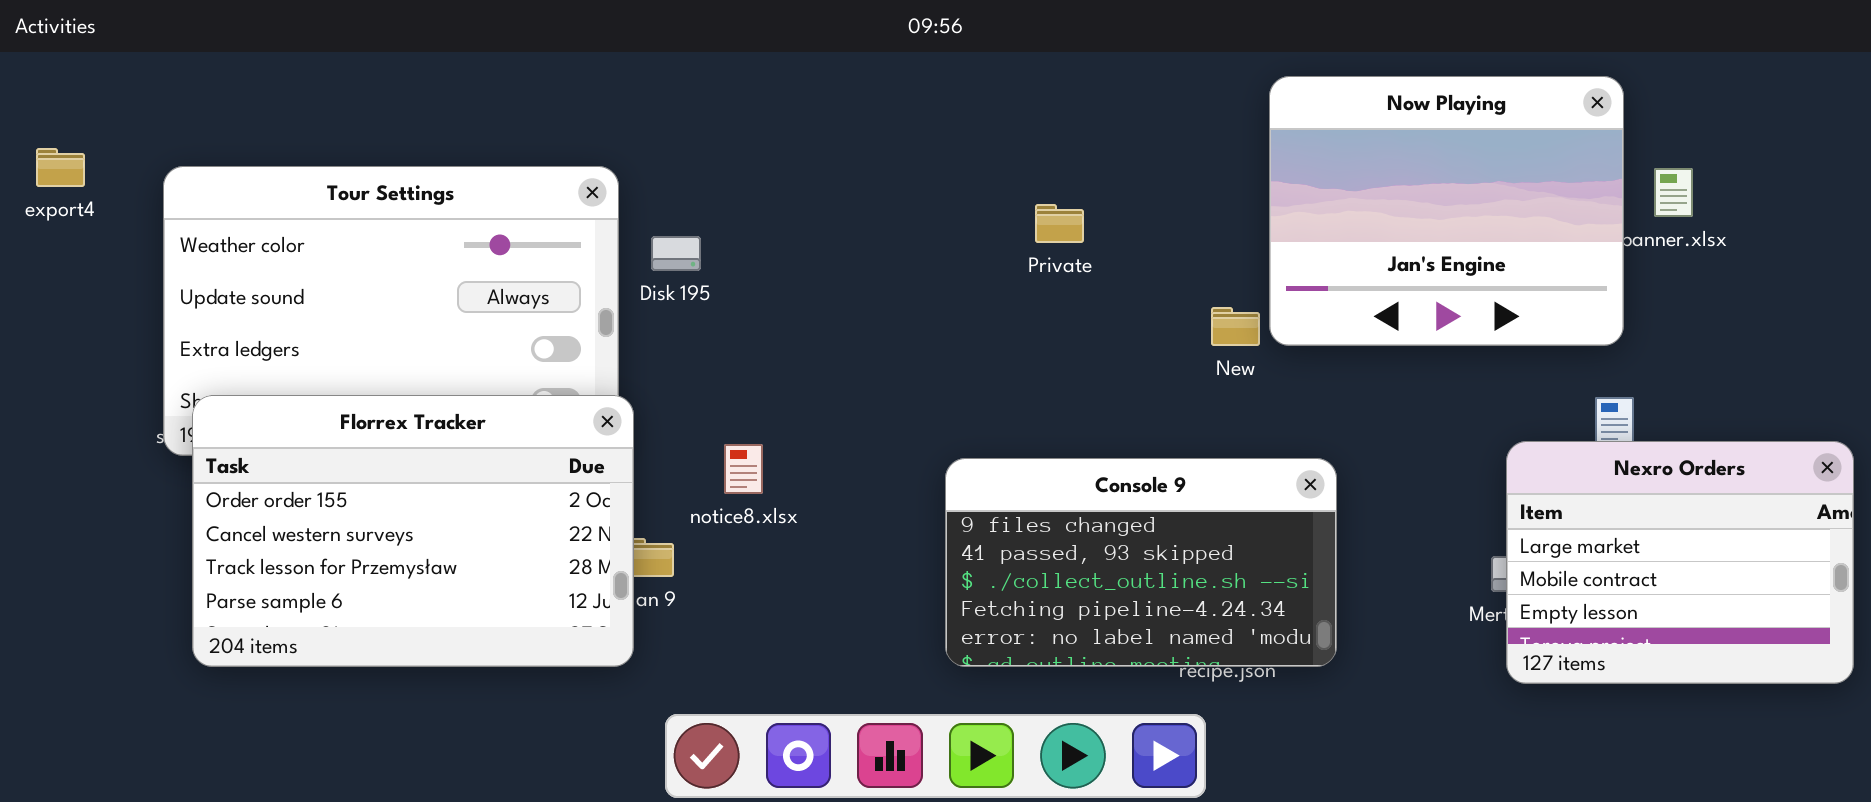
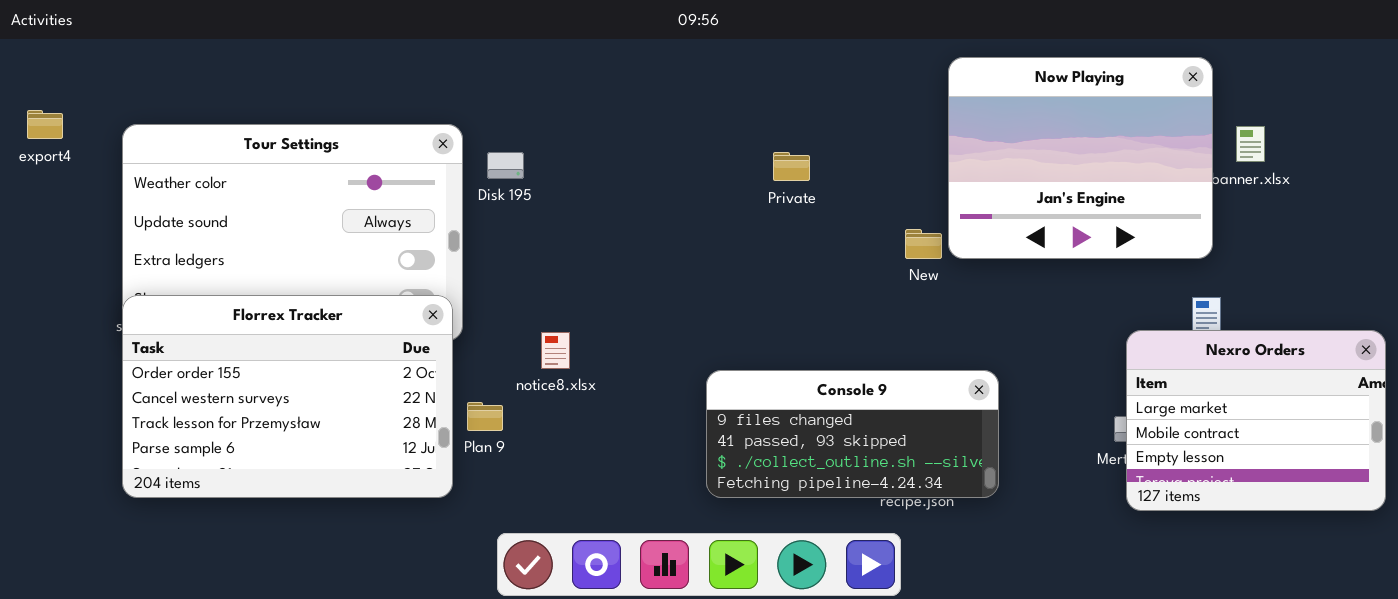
Disk 195: [651,236,701,271] -> [487,152,524,179], moved
Florrex Tracker: [192,395,634,667] -> [122,295,453,498], moved
Console 9: [945,458,1337,667] -> [706,370,999,498], resized

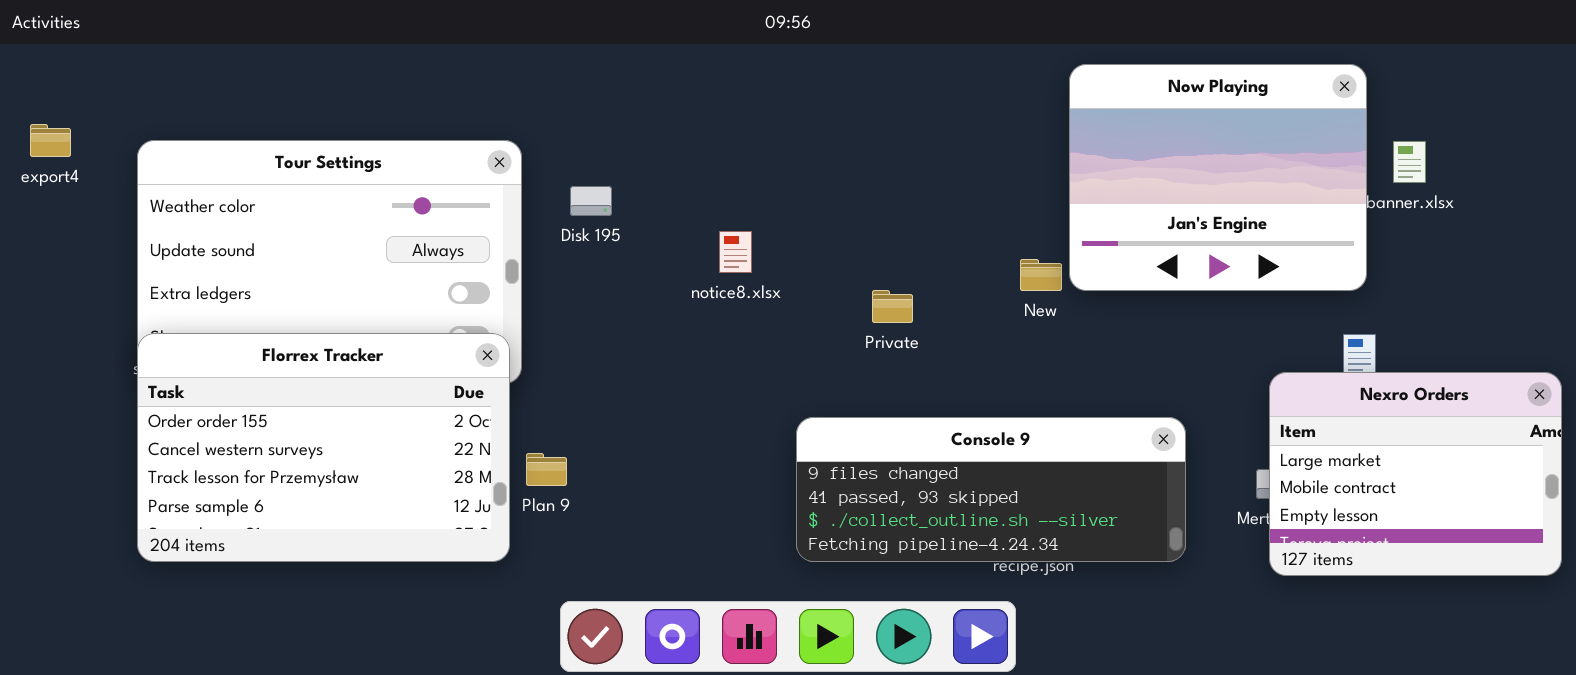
Disk 195: [487,152,524,179] -> [570,186,612,216], moved
Private: [773,152,810,181] -> [872,290,913,323], moved
notice8.xlsx: [541,332,570,369] -> [719,231,752,273], moved
Console 9: [706,370,999,498] -> [796,417,1186,562], resized

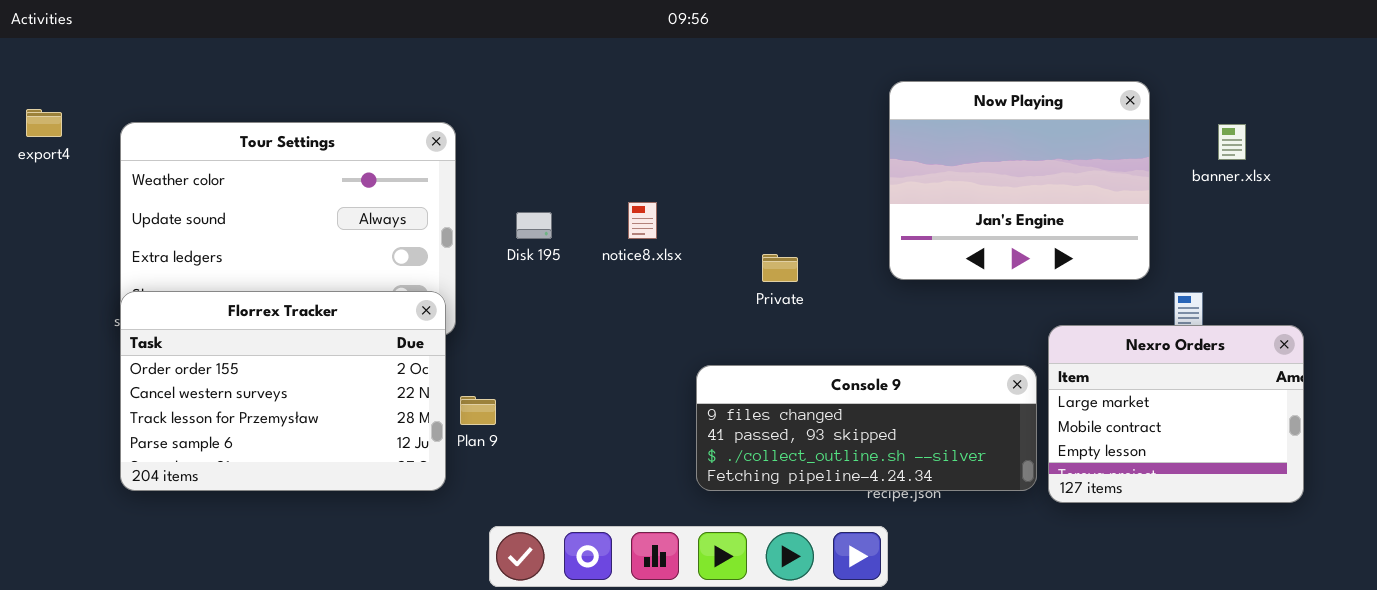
Now Playing: [1069,64,1367,291] -> [889,81,1150,280], moved
Disk 195: [570,186,612,216] -> [516,212,552,239], moved
Nexro Orders: [1269,372,1562,576] -> [1048,325,1304,503], moved

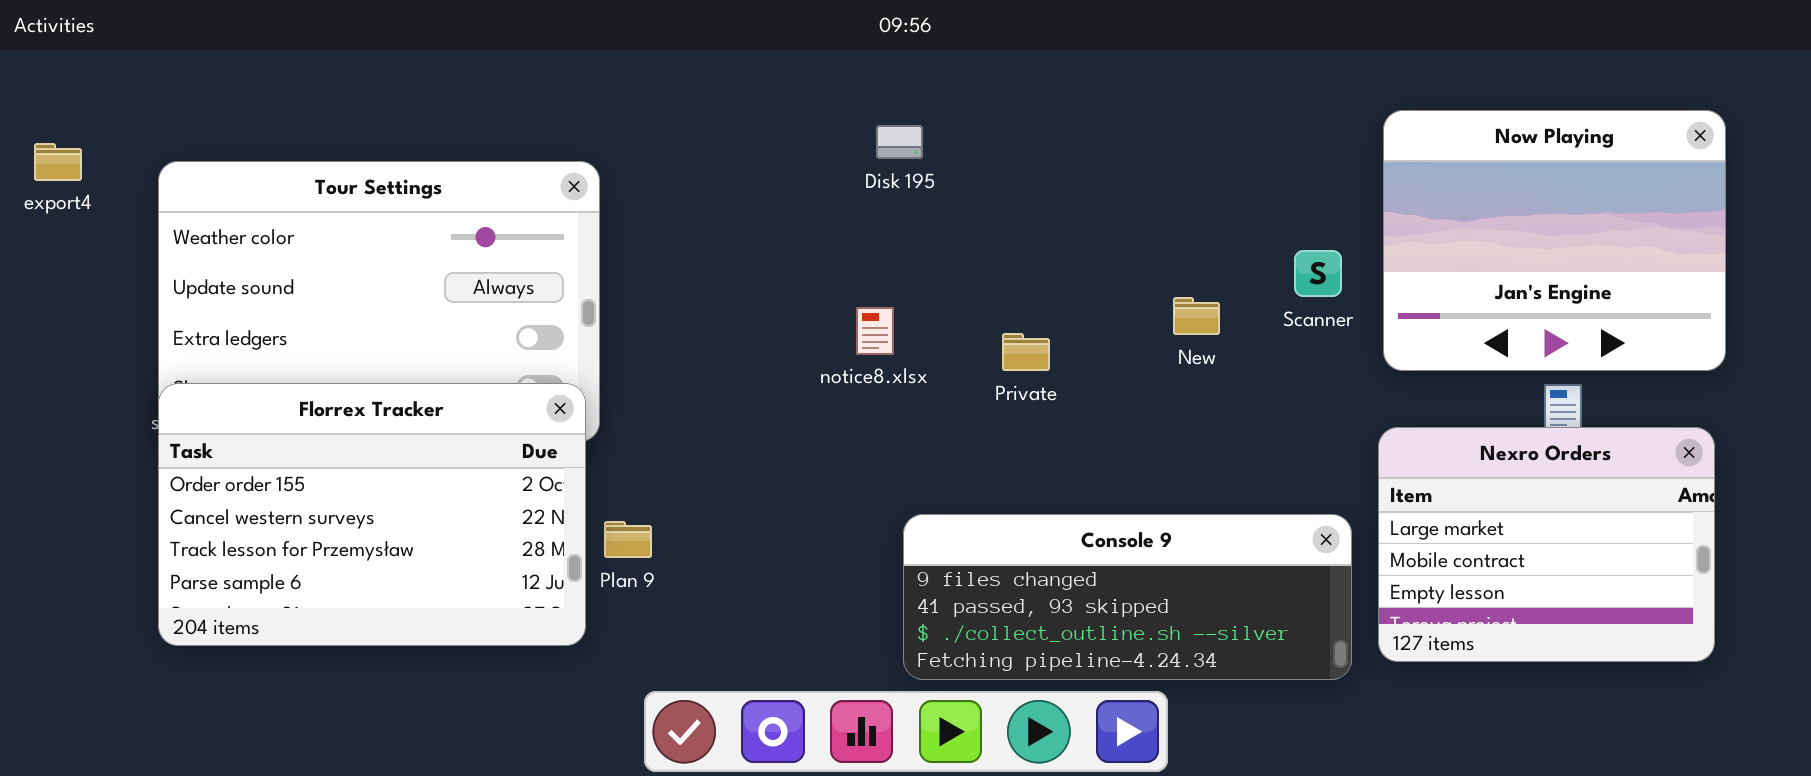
Now Playing: [889,81,1150,280] -> [1383,110,1726,371], moved
notice8.xlsx: [628,202,657,239] -> [856,307,894,355], moved
Disk 195: [516,212,552,239] -> [876,125,923,159], moved
Console 9: [696,365,1037,491] -> [903,514,1352,680], moved

